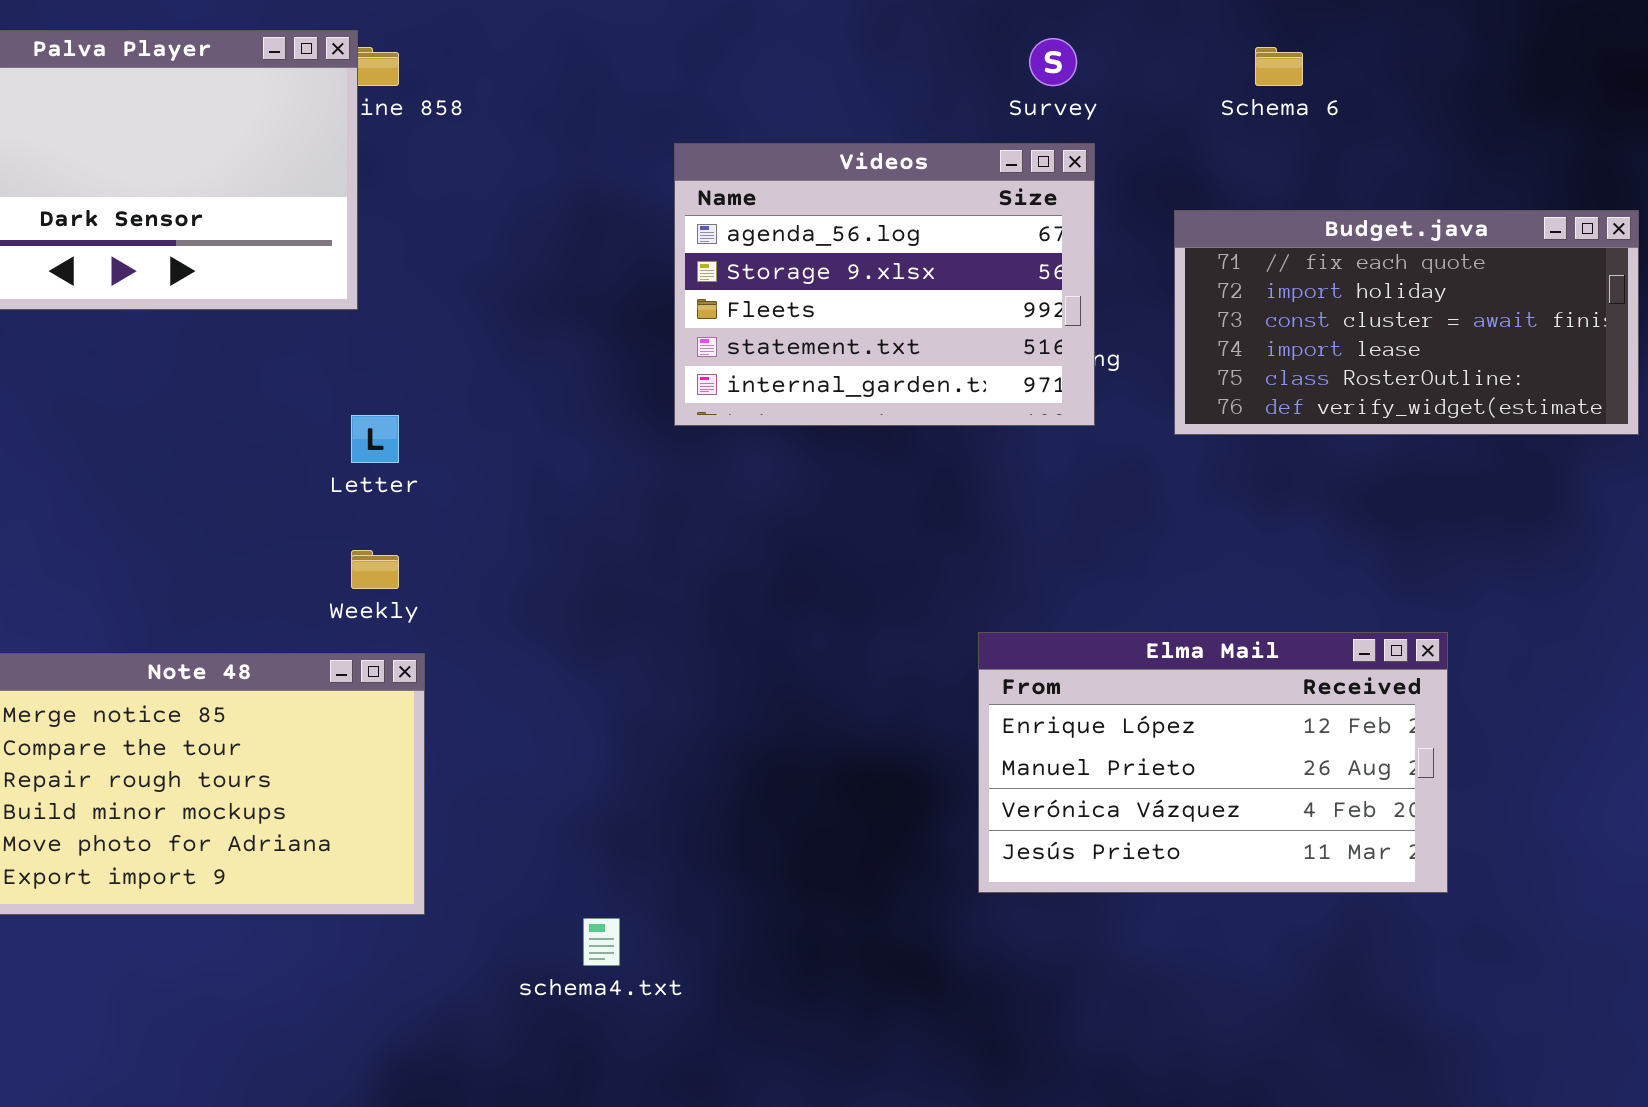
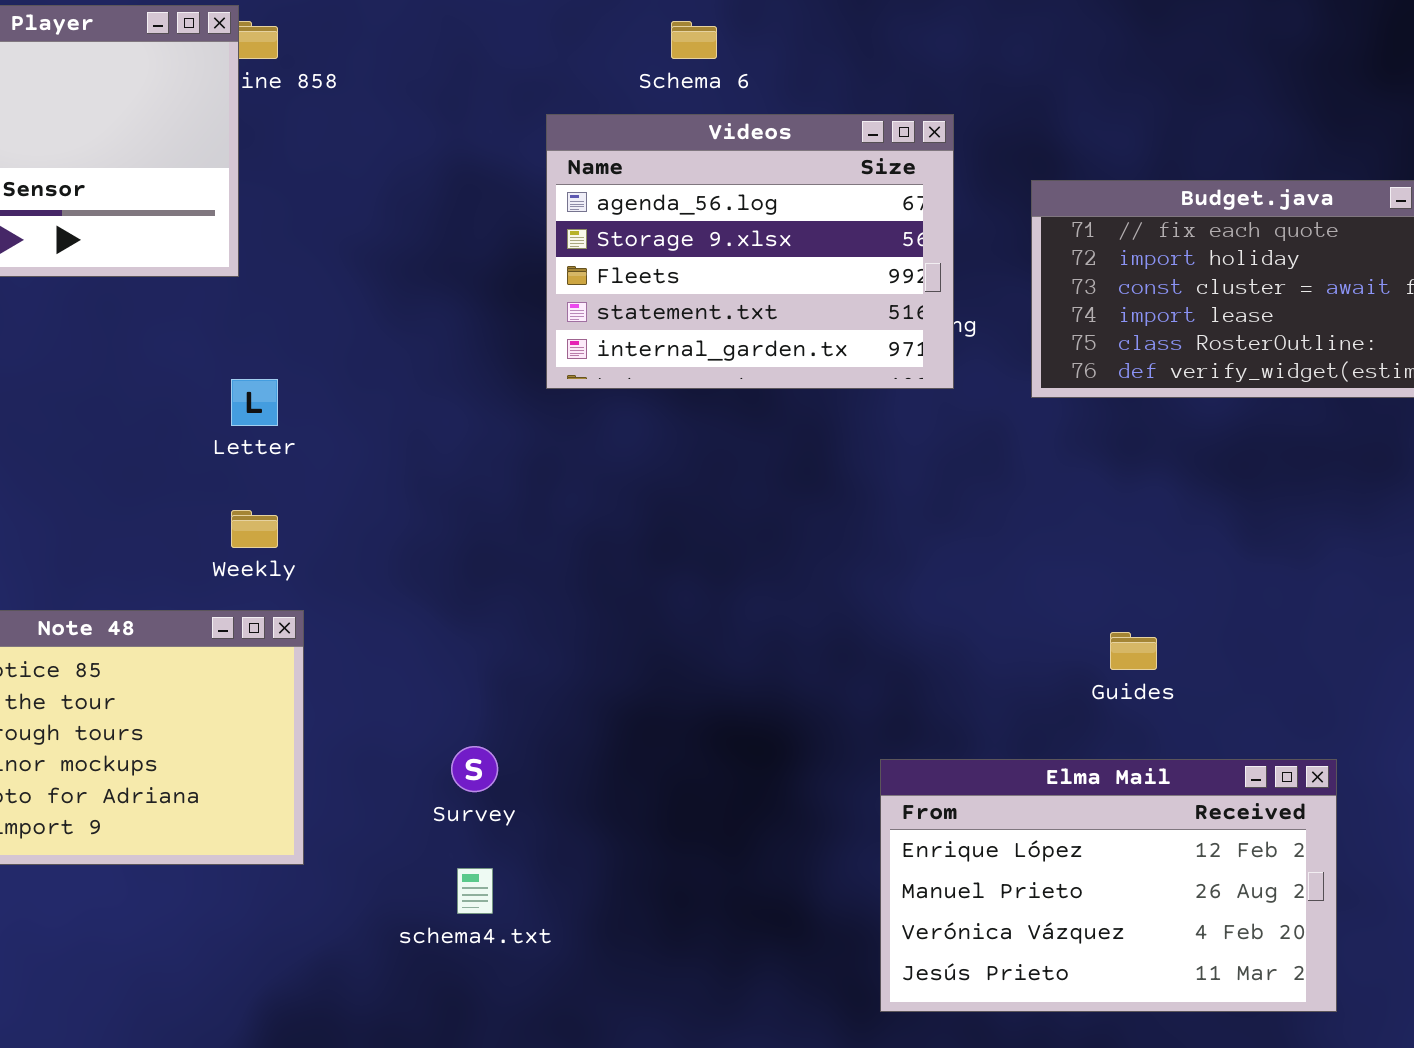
Survey: [1029,38,1077,86] -> [451,746,498,792], moved
Schema 6: [1255,47,1303,86] -> [671,21,717,59], moved
Elma Mail: [978,632,1448,893] -> [880,759,1337,1012], moved

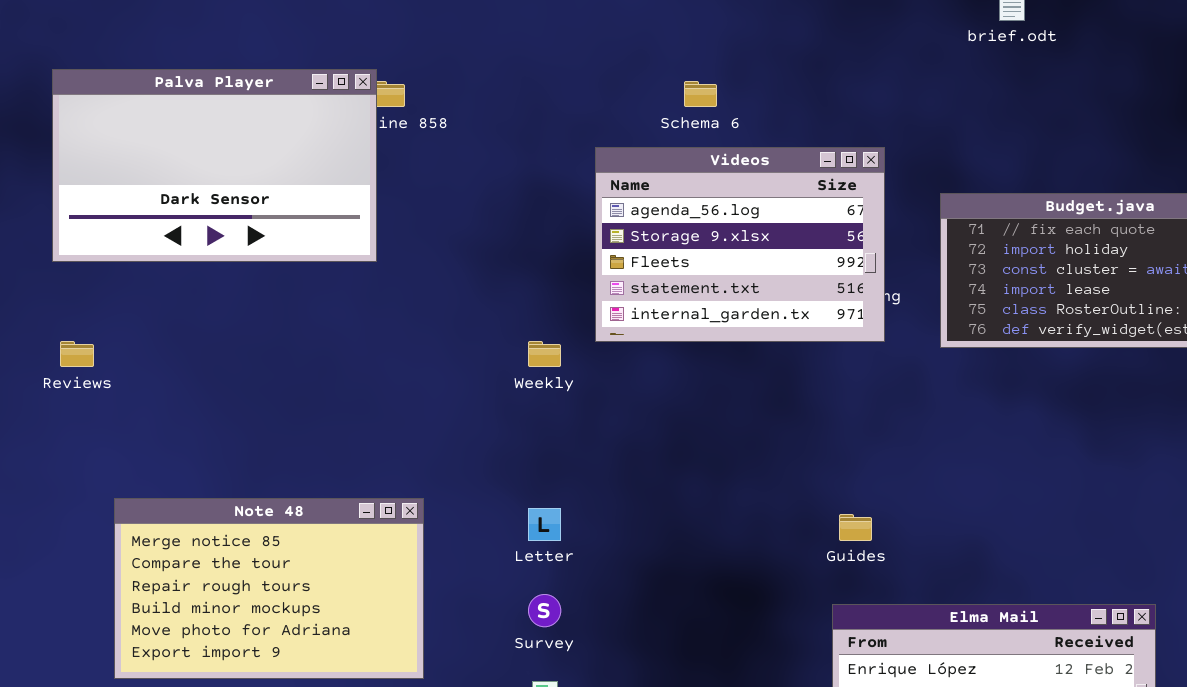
Letter: [231,379,278,426] -> [528,508,561,541], moved
Weekly: [231,510,278,548] -> [528,341,561,367], moved
Guides: [1110,632,1157,670] -> [839,514,872,541], moved

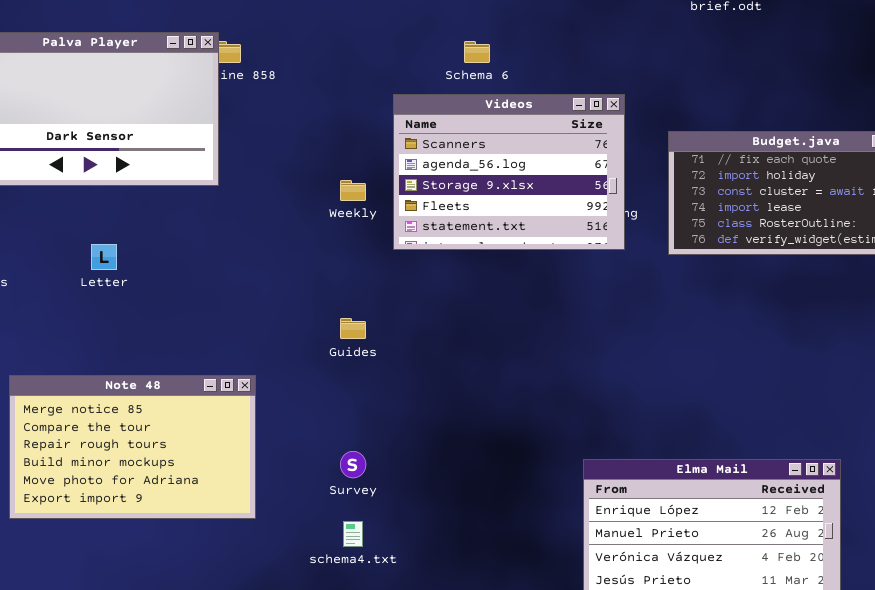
Videos: [595,147,885,342] -> [393,94,625,250], scrolled up 1 row
Weekly: [528,341,561,367] -> [340,180,366,201], moved
Letter: [528,508,561,541] -> [91,244,117,270], moved
Guides: [839,514,872,541] -> [340,318,366,339], moved

